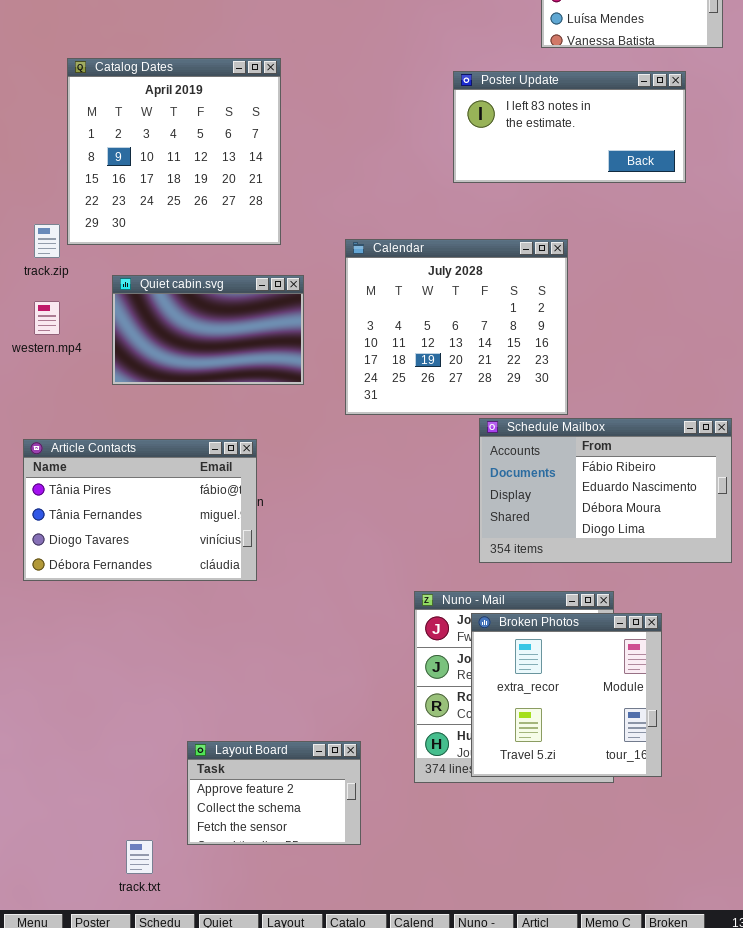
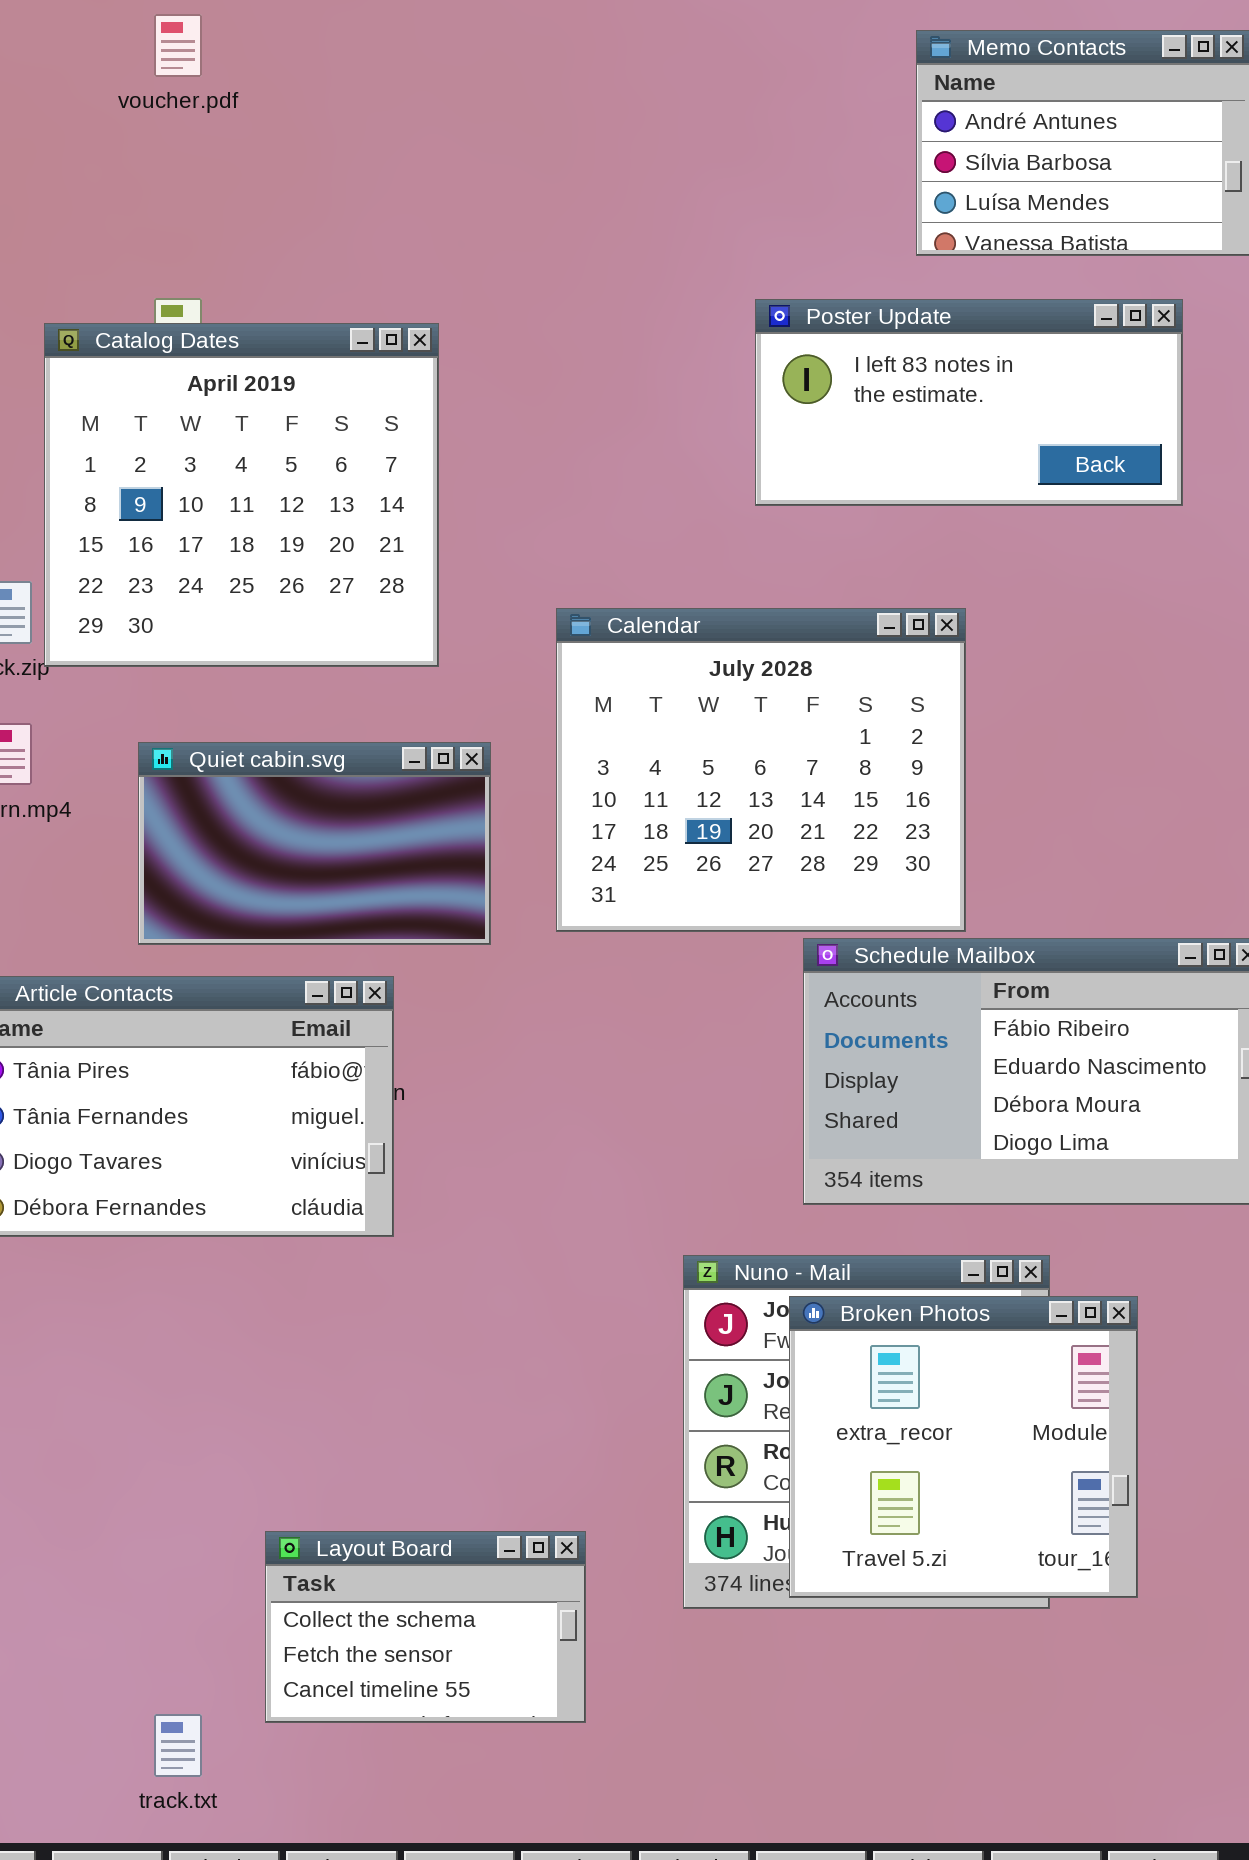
Catalog Dates: [67,58,281,245] -> [44,323,439,667], moved
Quiet cabin.svg: [112,275,304,385] -> [138,742,491,945], moved
Layout Board: [187,741,361,845] -> [265,1531,586,1723], scrolled down 1 row

